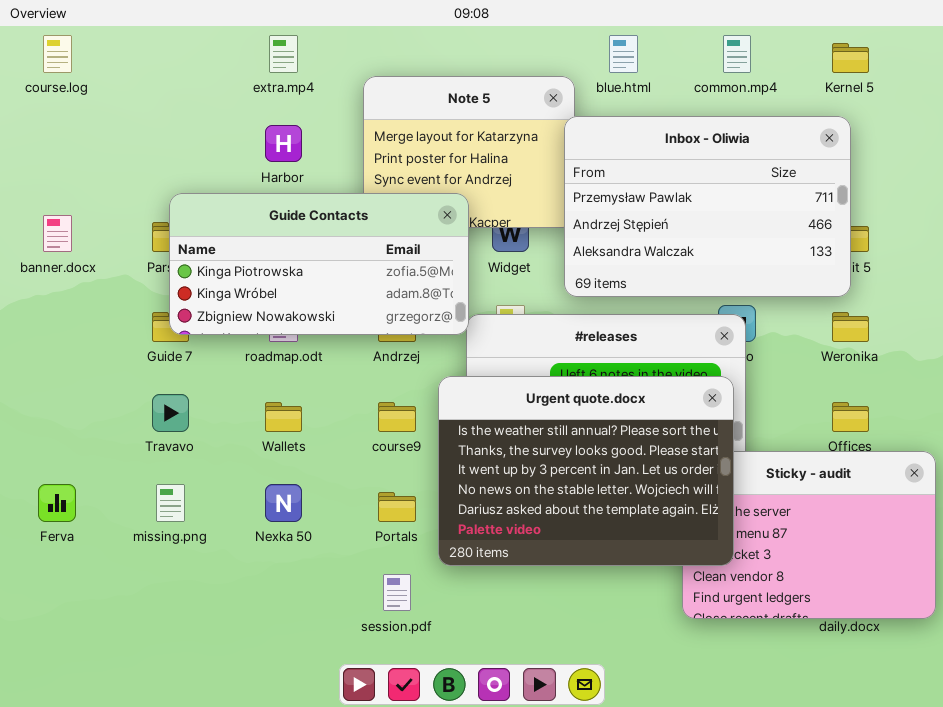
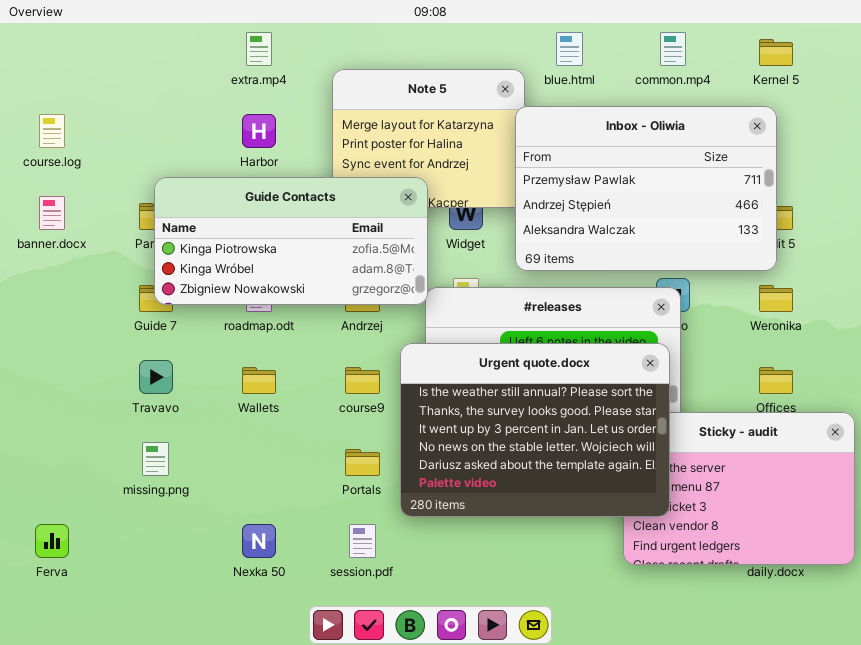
course.log: [43,35,72,73] -> [39,114,65,148], moved
Ferva: [38,484,76,522] -> [35,524,69,558], moved
Nexka 50: [265,484,302,522] -> [242,524,276,558], moved

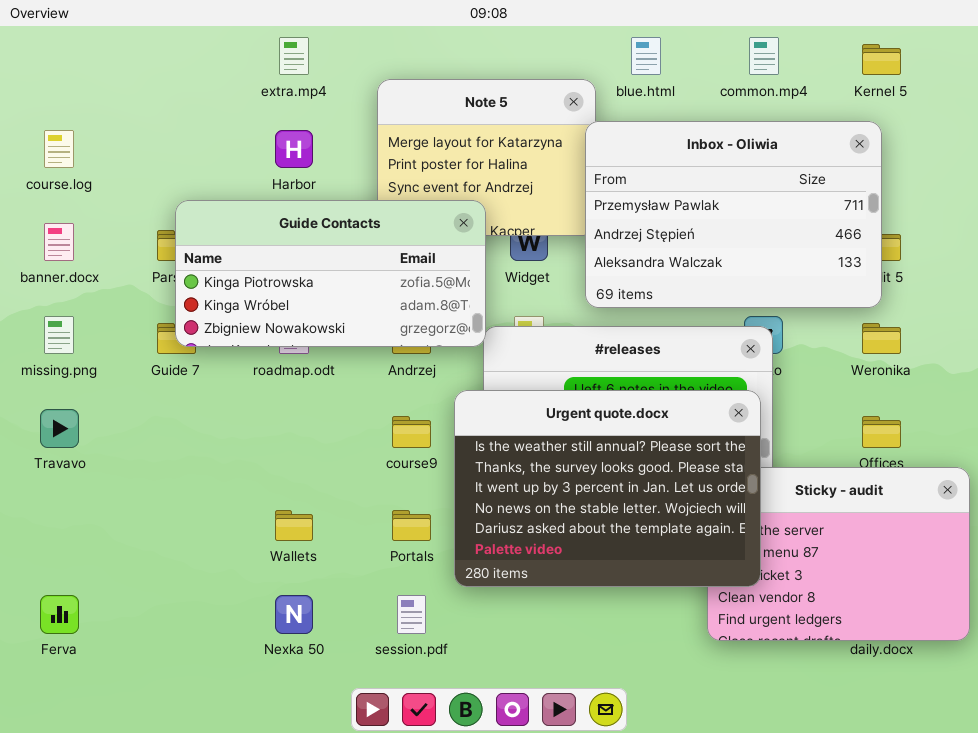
Travavo: [139,360,173,394] -> [40,409,79,448], moved
Wallets: [242,367,276,394] -> [275,510,313,541], moved
missing.png: [142,442,169,476] -> [44,316,74,354], moved

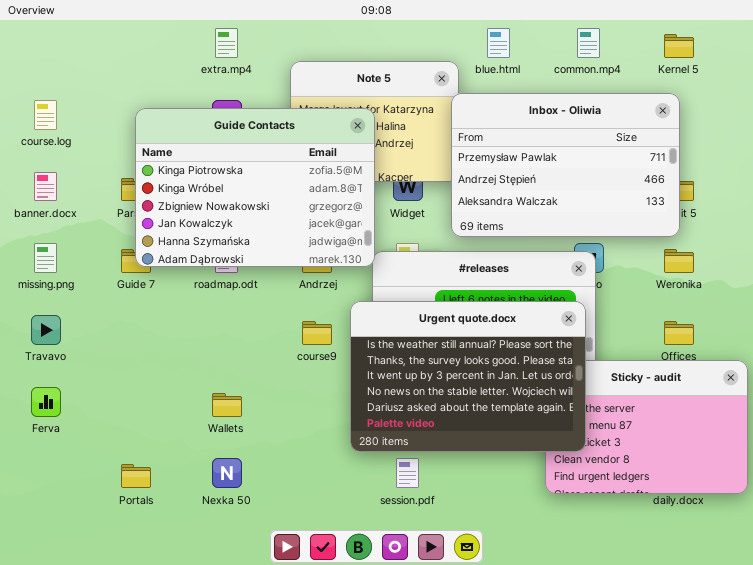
Guide Contacts: [175,200,486,347] -> [135,108,375,267], resized
Portals: [392,510,431,541] -> [121,464,151,488], moved
Ferva: [40,595,79,634] -> [31,387,61,417], moved
session.pdf: [397,595,426,634] -> [396,458,419,488], moved

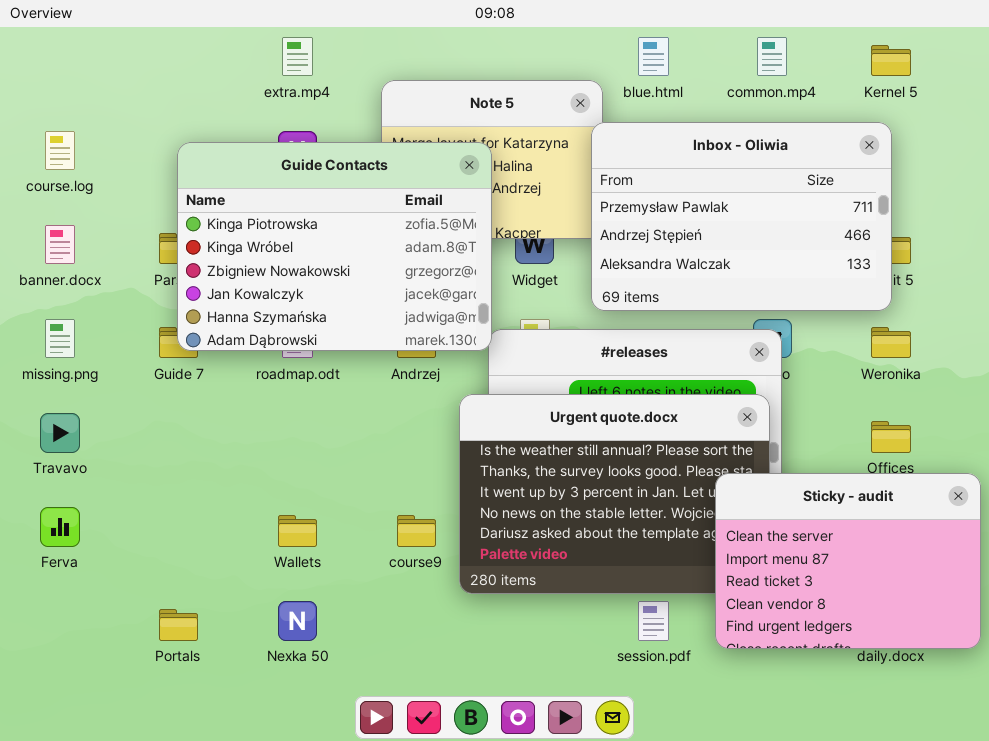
course9: [302,321,332,345] -> [397,515,436,547], moved
Sticky - audit: [545,360,748,494] -> [715,473,981,649], raised
session.pdf: [396,458,419,488] -> [638,601,669,641], moved

